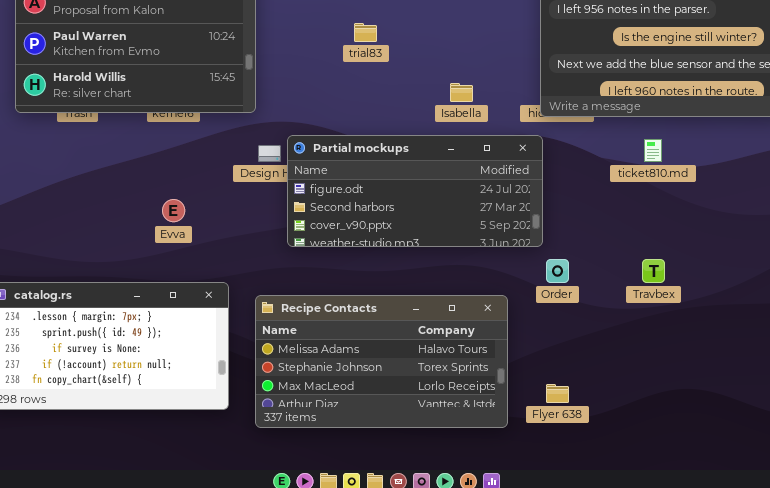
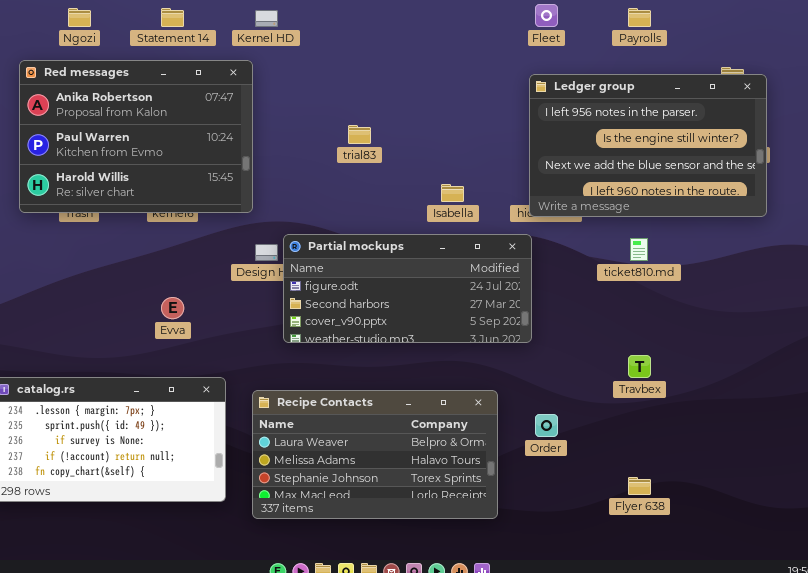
Order: [546,259,569,283] -> [535,414,558,437], moved
Recipe Contacts: [255,295,508,428] -> [252,390,498,519], scrolled up 1 row
Flyer 638: [546,384,569,403] -> [628,477,651,495], moved

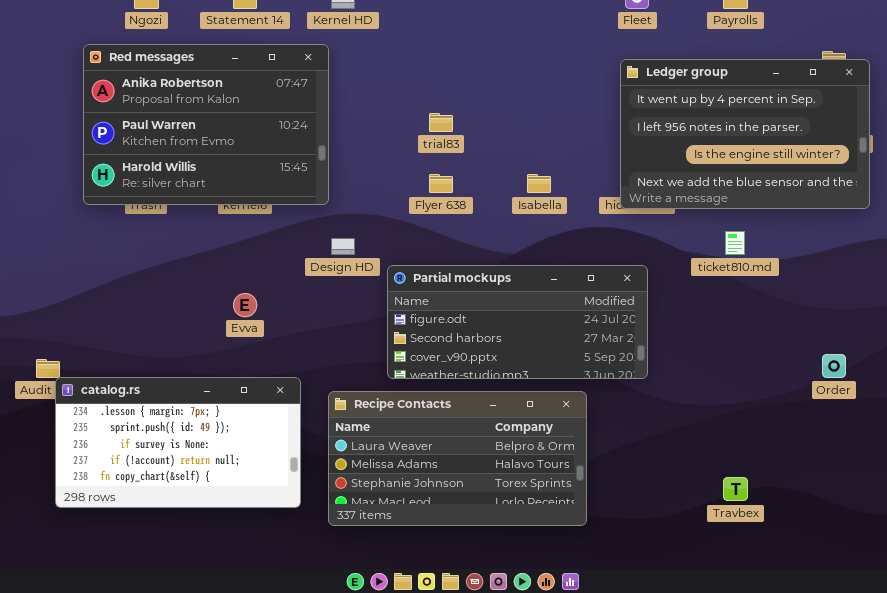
Ledger group: [529,74,767,217] -> [620,59,870,209], scrolled up 1 row
Partial mockups: [283,234,532,343] -> [387,265,648,379], moved
Travbex: [628,355,651,378] -> [723,477,748,501], moved
Order: [535,414,558,437] -> [822,354,846,378], moved
Flyer 638: [628,477,651,495] -> [429,174,453,193], moved

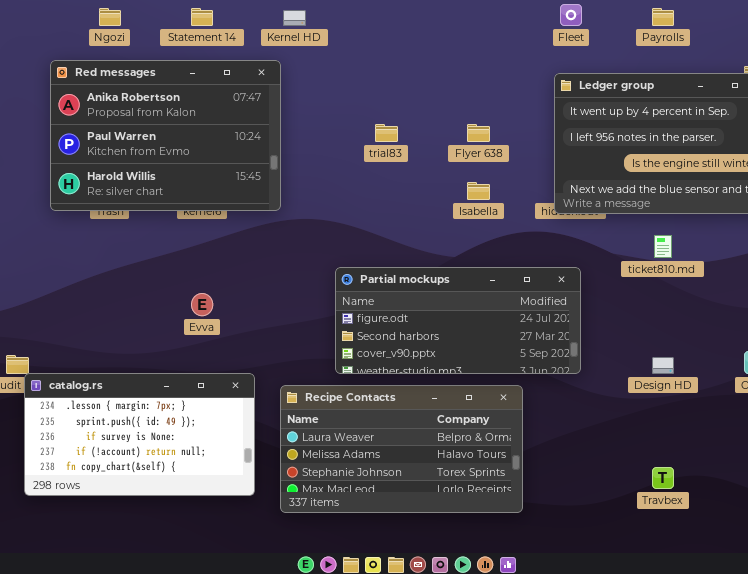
Flyer 638: [429,174,453,193] -> [467,124,490,142], moved
Design HD: [331,238,355,255] -> [652,357,674,374], moved

